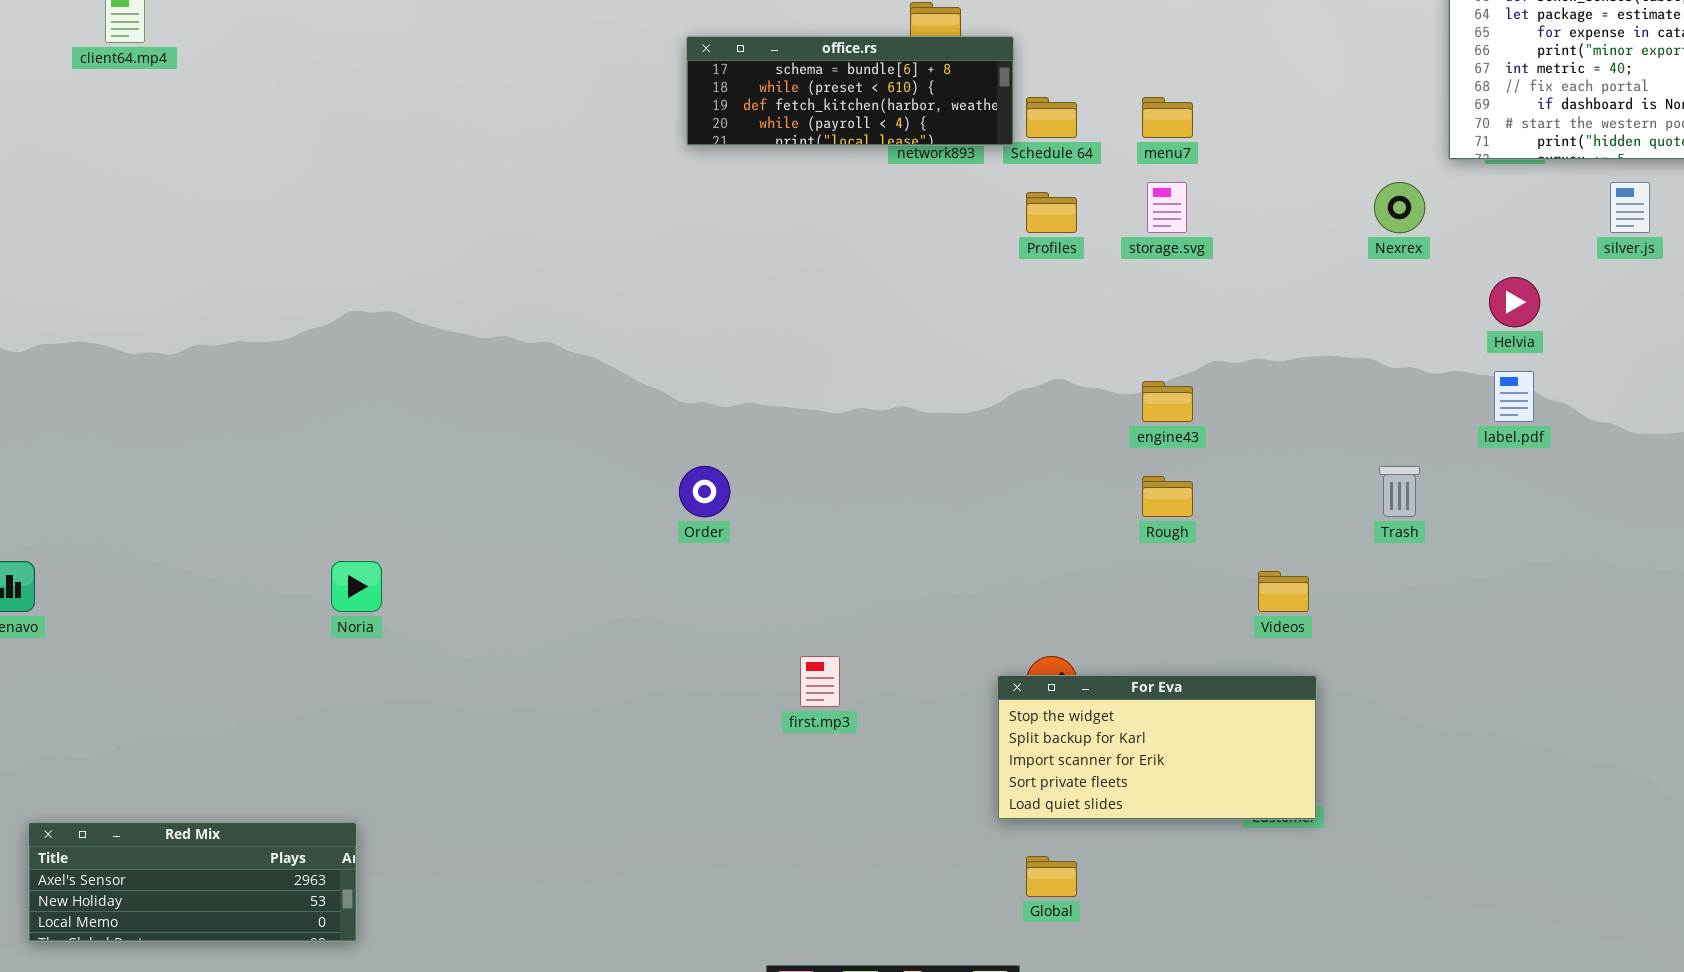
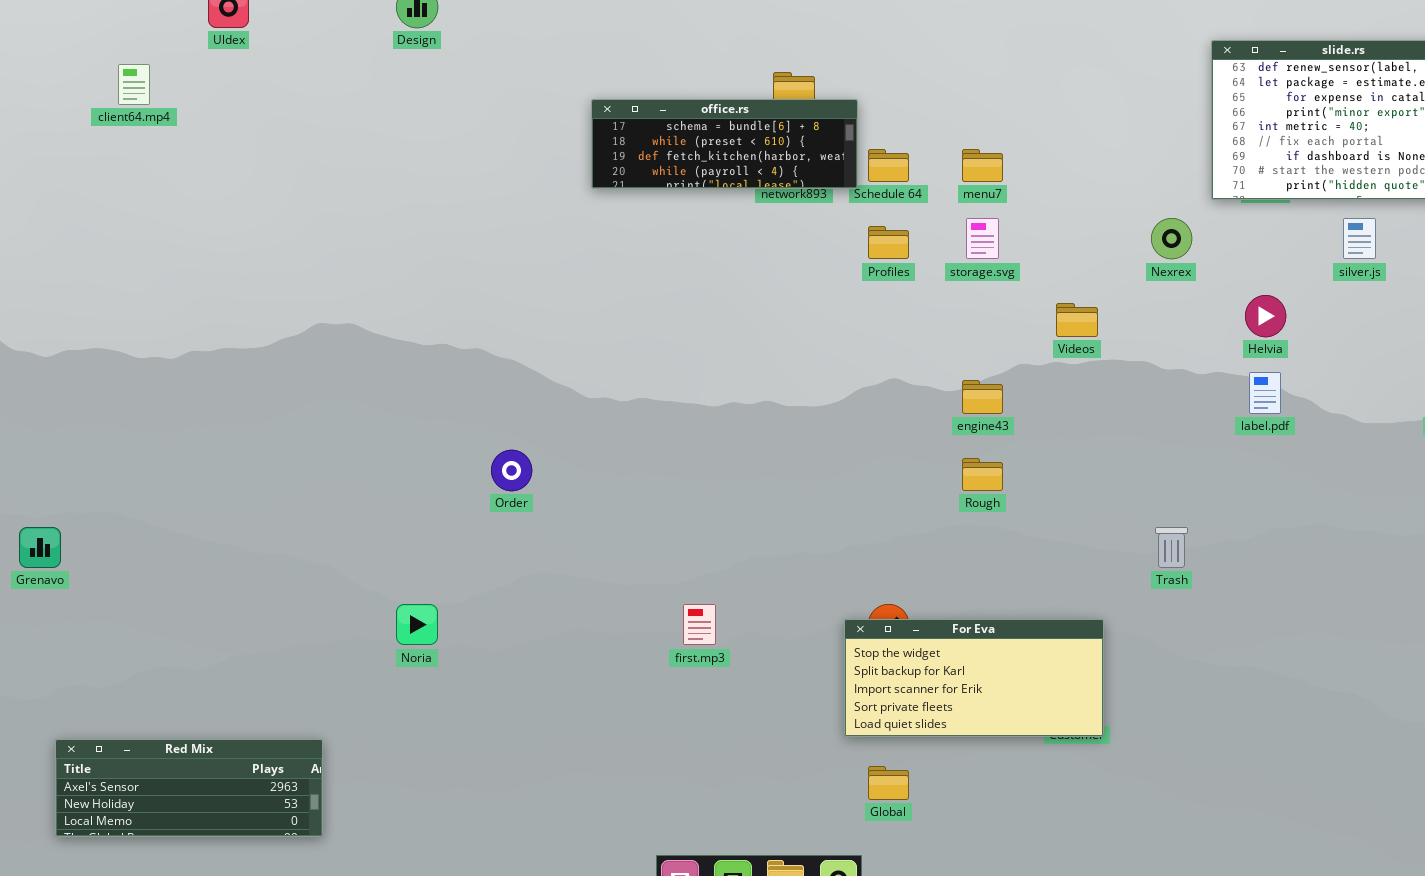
Order: [679,466,730,517] -> [491,450,532,491], moved
Trash: [1379,466,1420,517] -> [1155,527,1188,568], moved
Noria: [331,561,382,612] -> [396,604,438,645], moved
Videos: [1258,571,1309,612] -> [1056,303,1098,337], moved

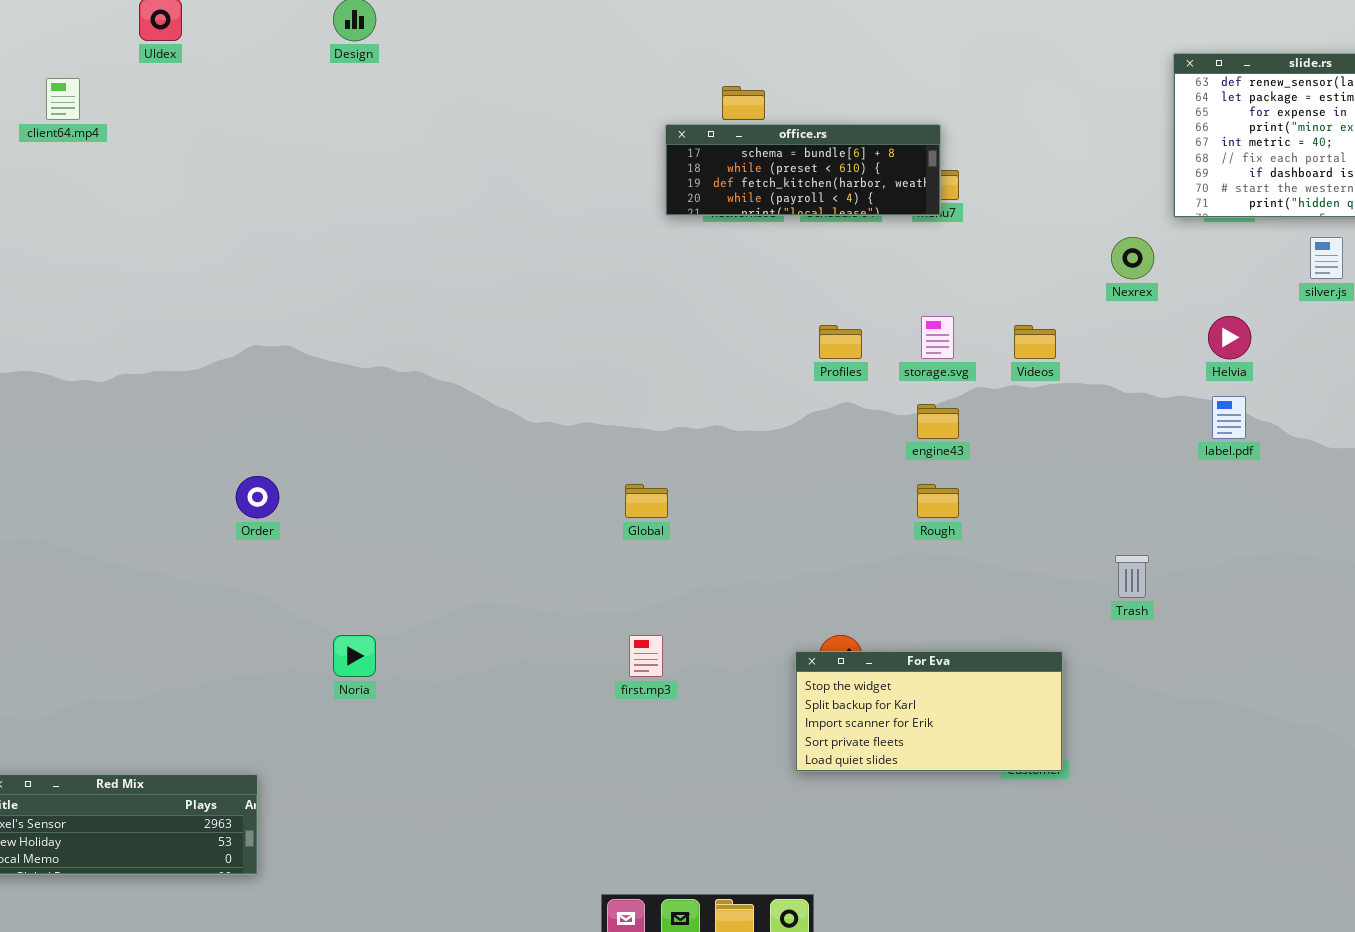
office.rs: [591,99,858,189] -> [665,124,941,216], moved
storage.svg: [966,218,999,259] -> [921,316,954,359], moved
Profiles: [868,226,909,259] -> [819,325,862,359], moved
Order: [491,450,532,491] -> [236,476,279,518], moved
Global: [868,766,909,800] -> [625,484,668,518], moved

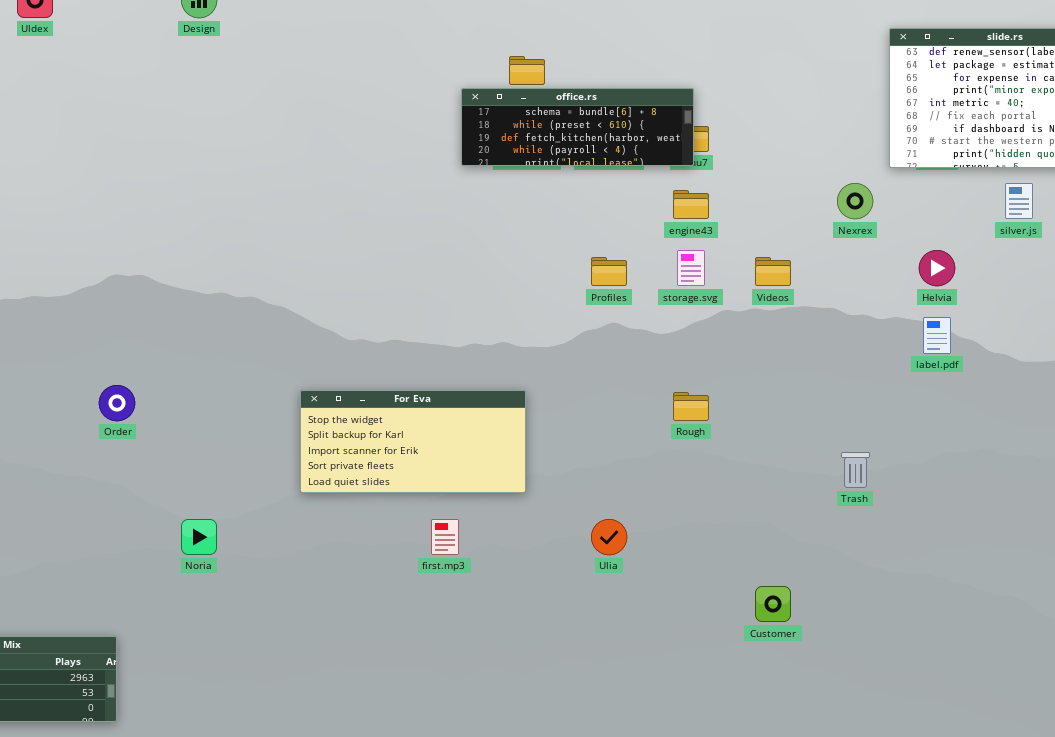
engine43: [917,404,959,439] -> [673,190,709,219], moved
For Eva: [795,651,1063,772] -> [300,390,526,493], moved

